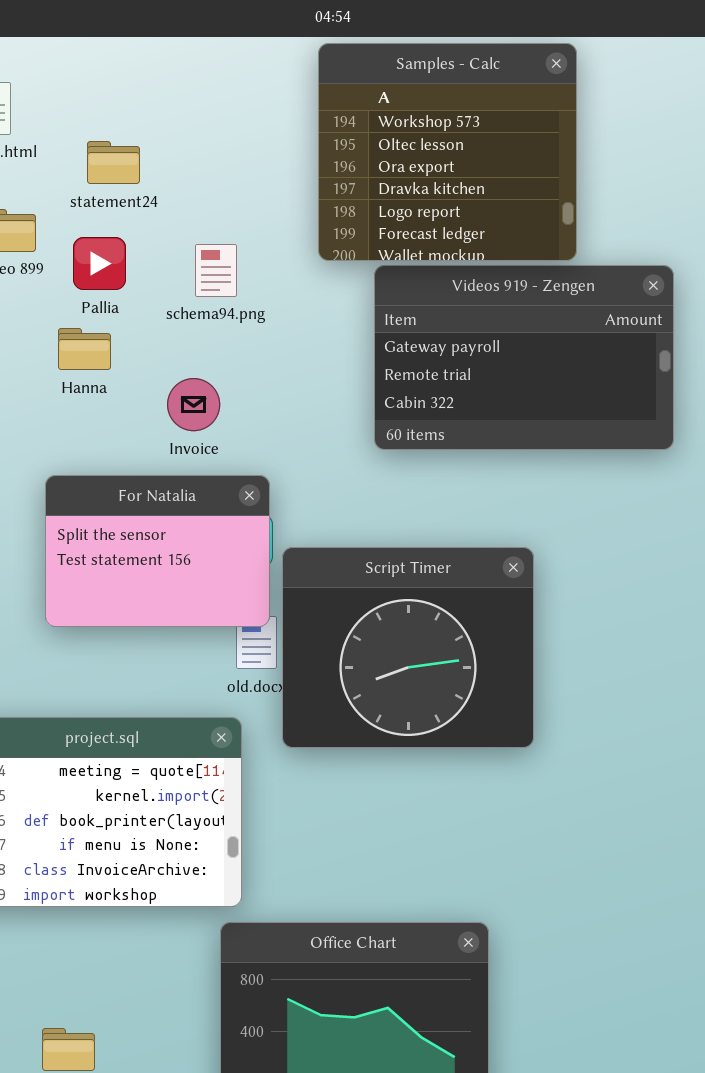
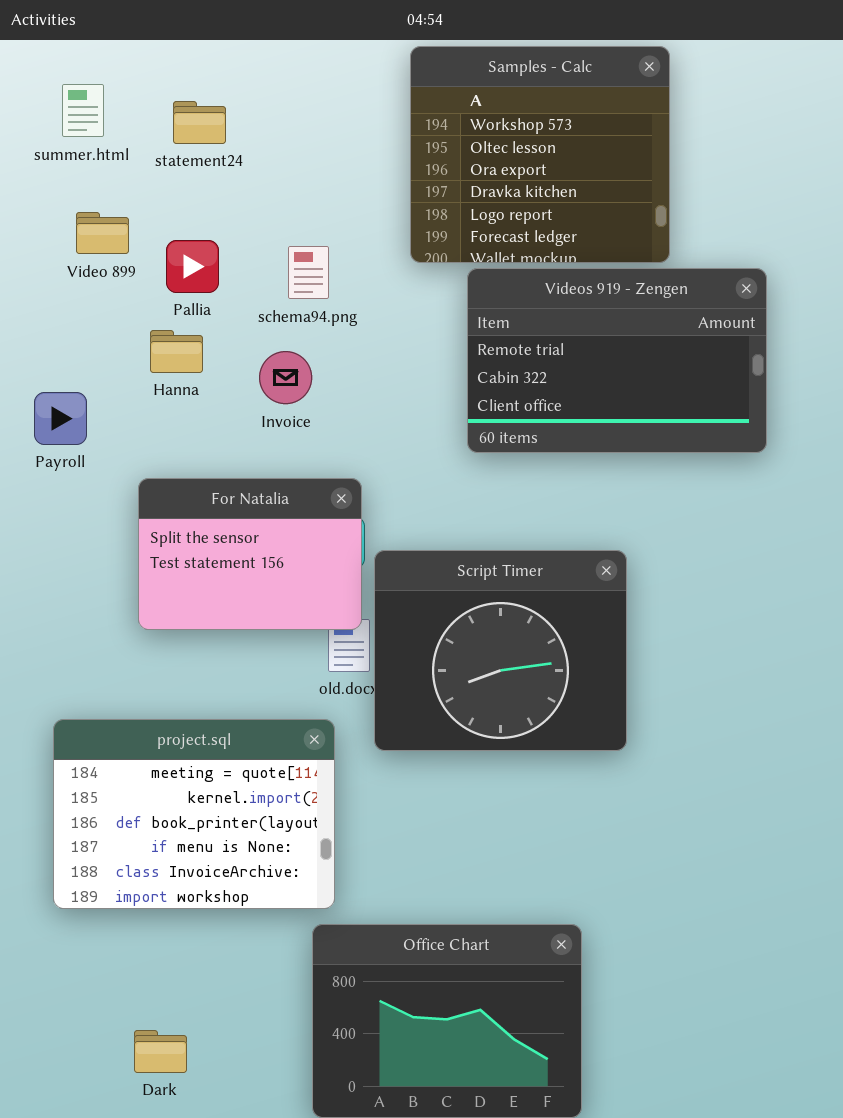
statement24: [87,141,140,184] -> [173,101,226,144], moved
Videos 919 - Zengen: [374,265,674,450] -> [467,268,767,453], scrolled down 1 row
Invoice: [167,378,220,431] -> [259,351,312,404], moved

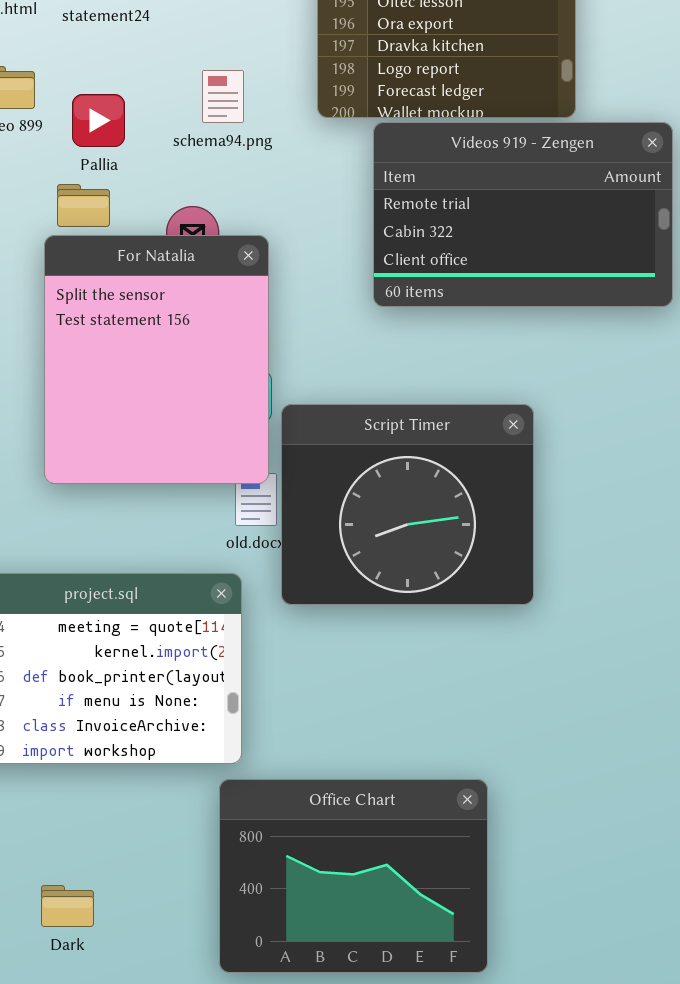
schema94.png: [288,246,329,299] -> [202,70,244,123], moved
For Natalia: [138,478,362,630] -> [44,235,269,484], resized

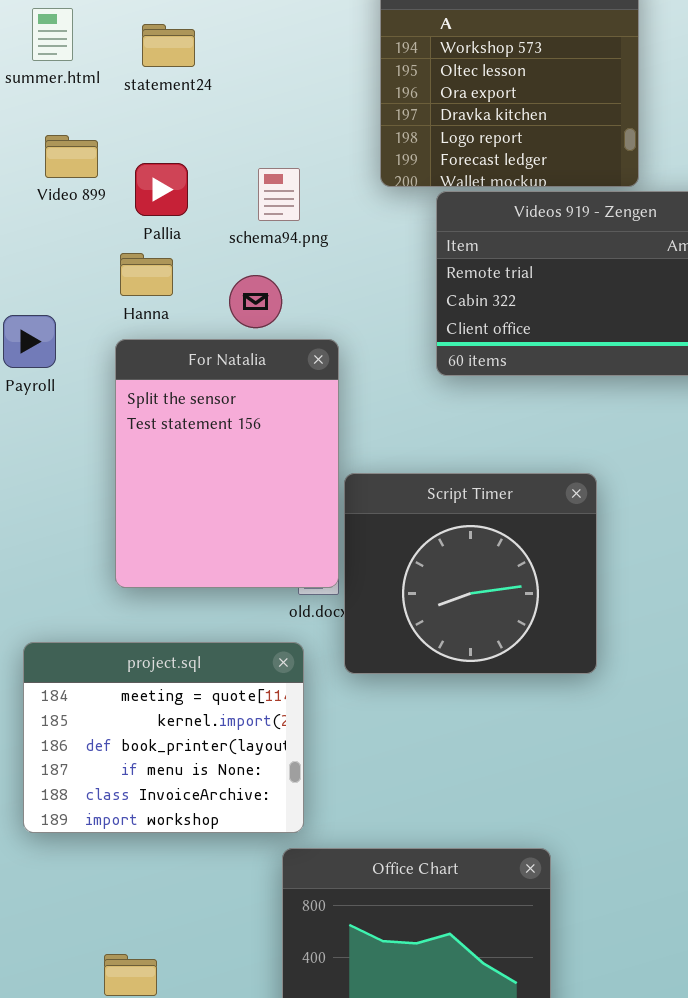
schema94.png: [202,70,244,123] -> [258,168,300,221], moved
For Natalia: [44,235,269,484] -> [115,339,339,588], moved

